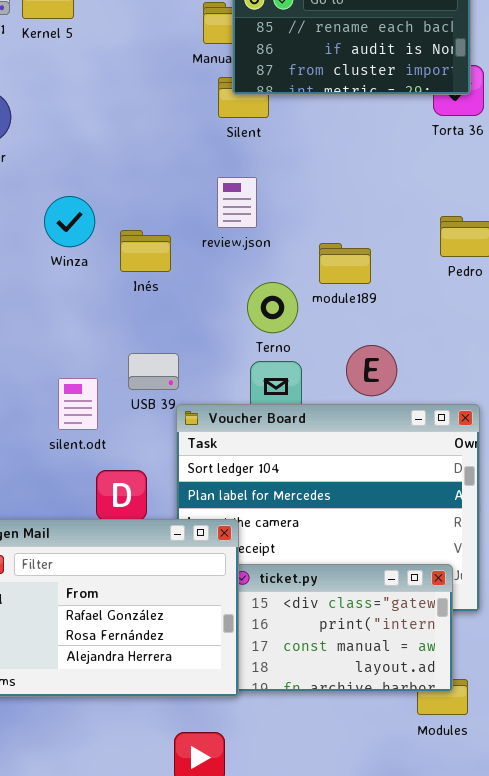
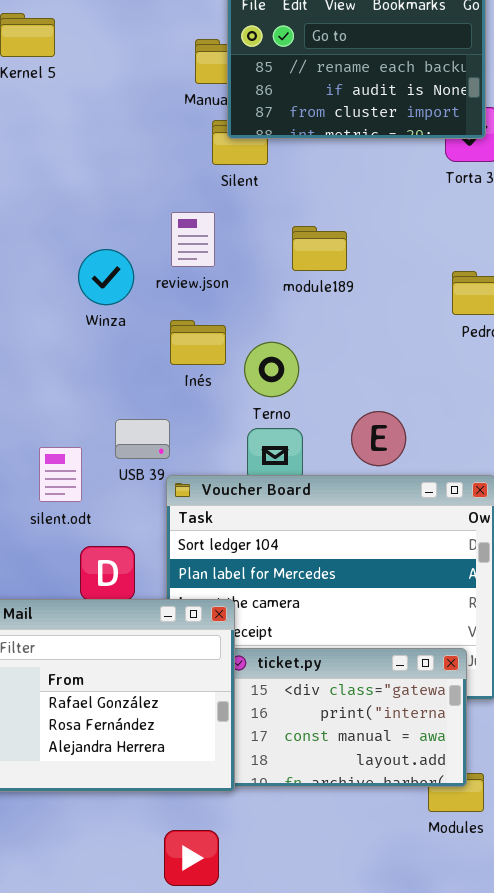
review.json: [217,177,257,228] -> [171,212,215,267], moved
Winza: [44,196,95,247] -> [78,249,134,305], moved
Inés: [120,230,171,272] -> [170,320,226,365], moved
module189: [319,243,371,284] -> [292,226,347,271], moved

